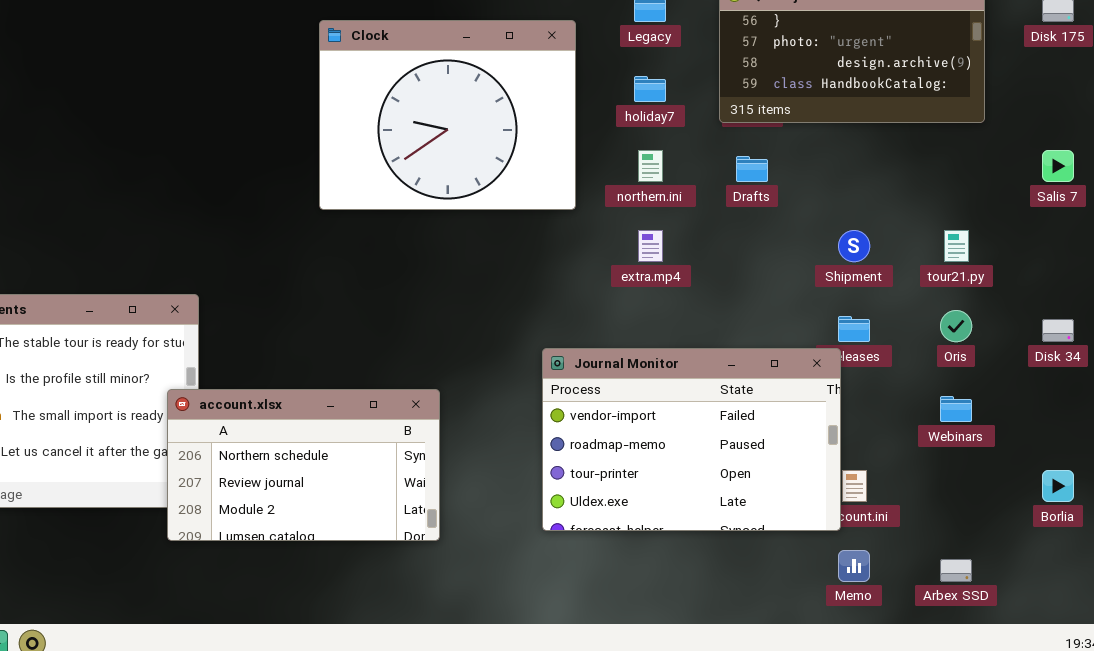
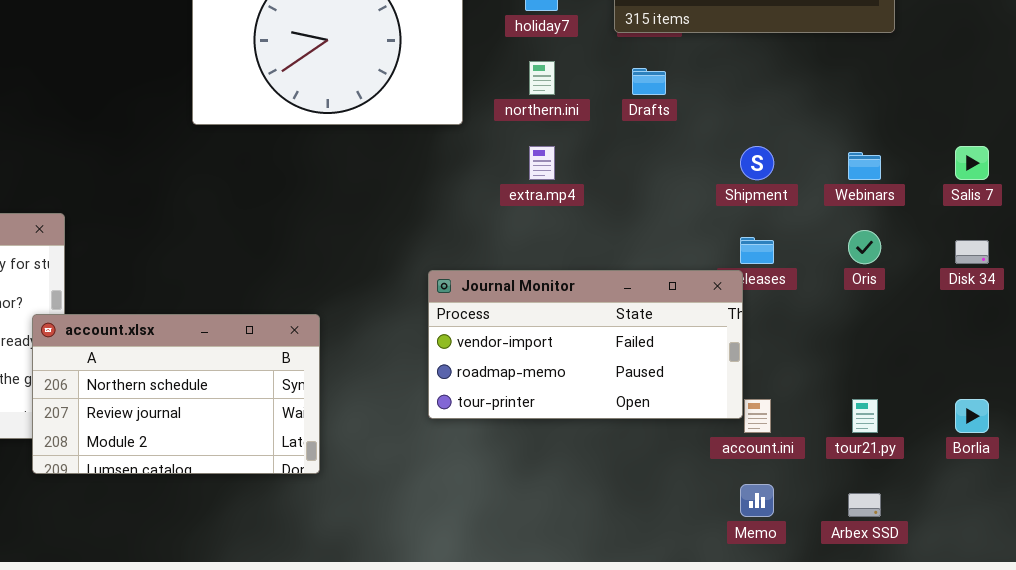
Salis 7: [1042,150,1074,182] -> [955,146,989,180], moved
tour21.py: [944,230,969,262] -> [852,399,878,433], moved
Journal Monitor: [542,348,841,531] -> [428,270,743,419], resized
Webinars: [940,396,972,422] -> [848,152,881,180], moved

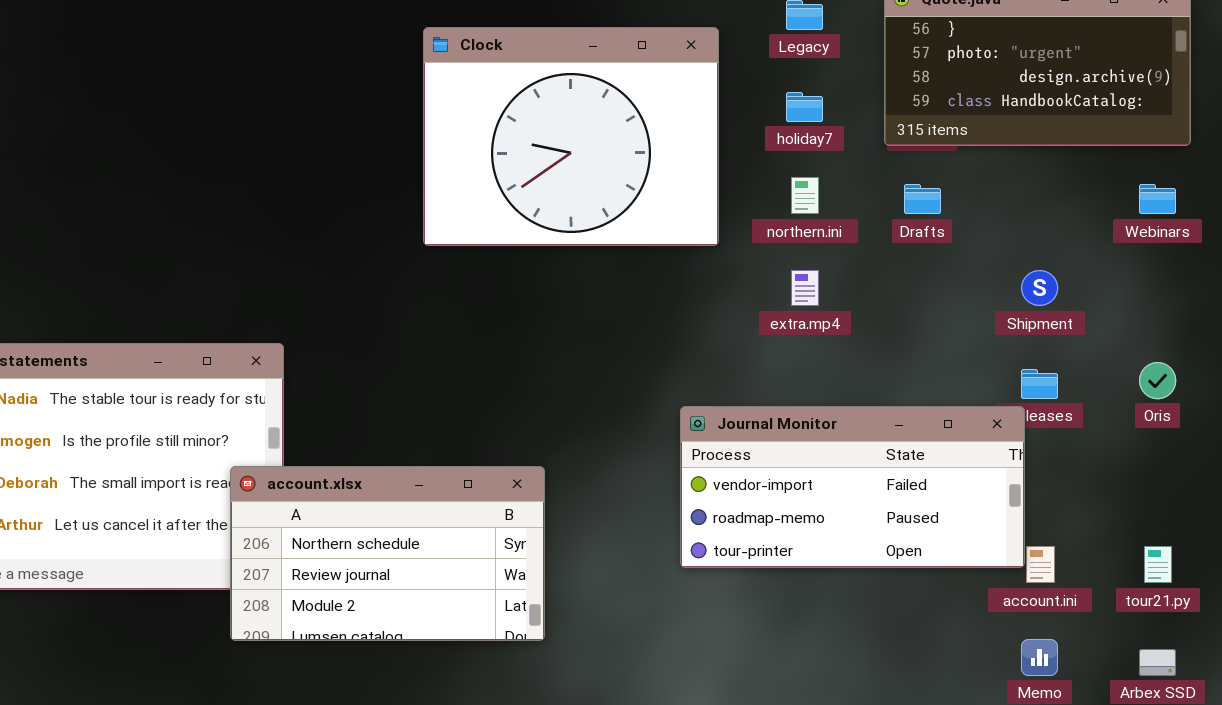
Webinars: [848,152,881,180] -> [1139,184,1176,214], moved
account.xlsx: [32,314,320,474] -> [230,466,545,641], moved

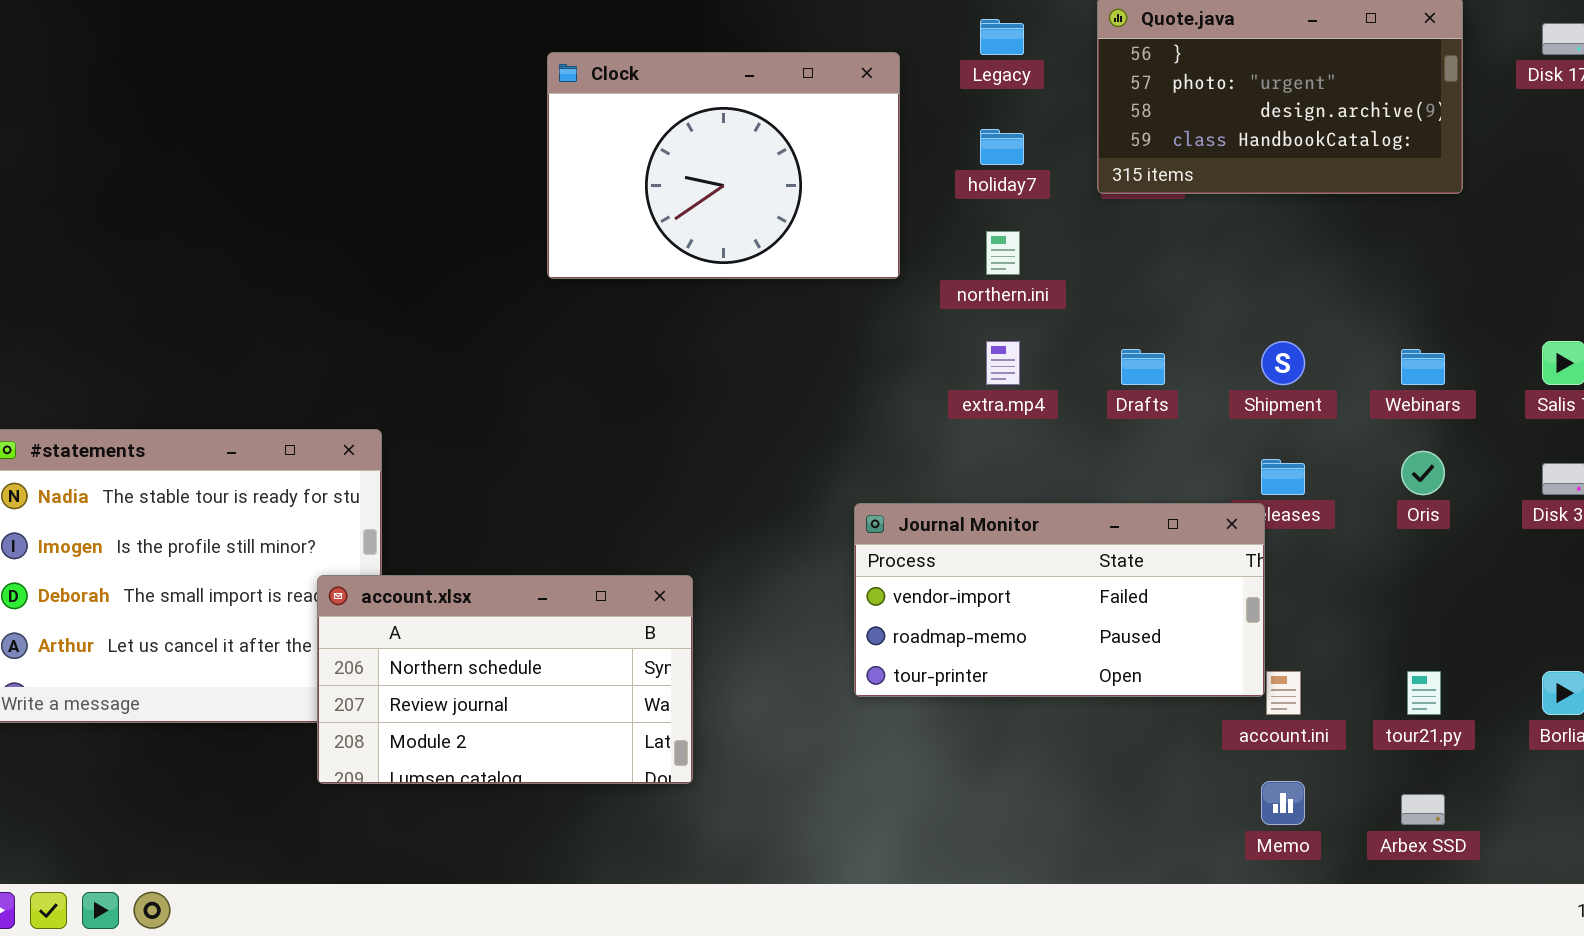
Clock: [423,27,719,246] -> [547,52,900,279], resized
Drafts: [904,184,941,214] -> [1121,349,1165,385], moved
Webinars: [1139,184,1176,214] -> [1401,349,1445,385], moved

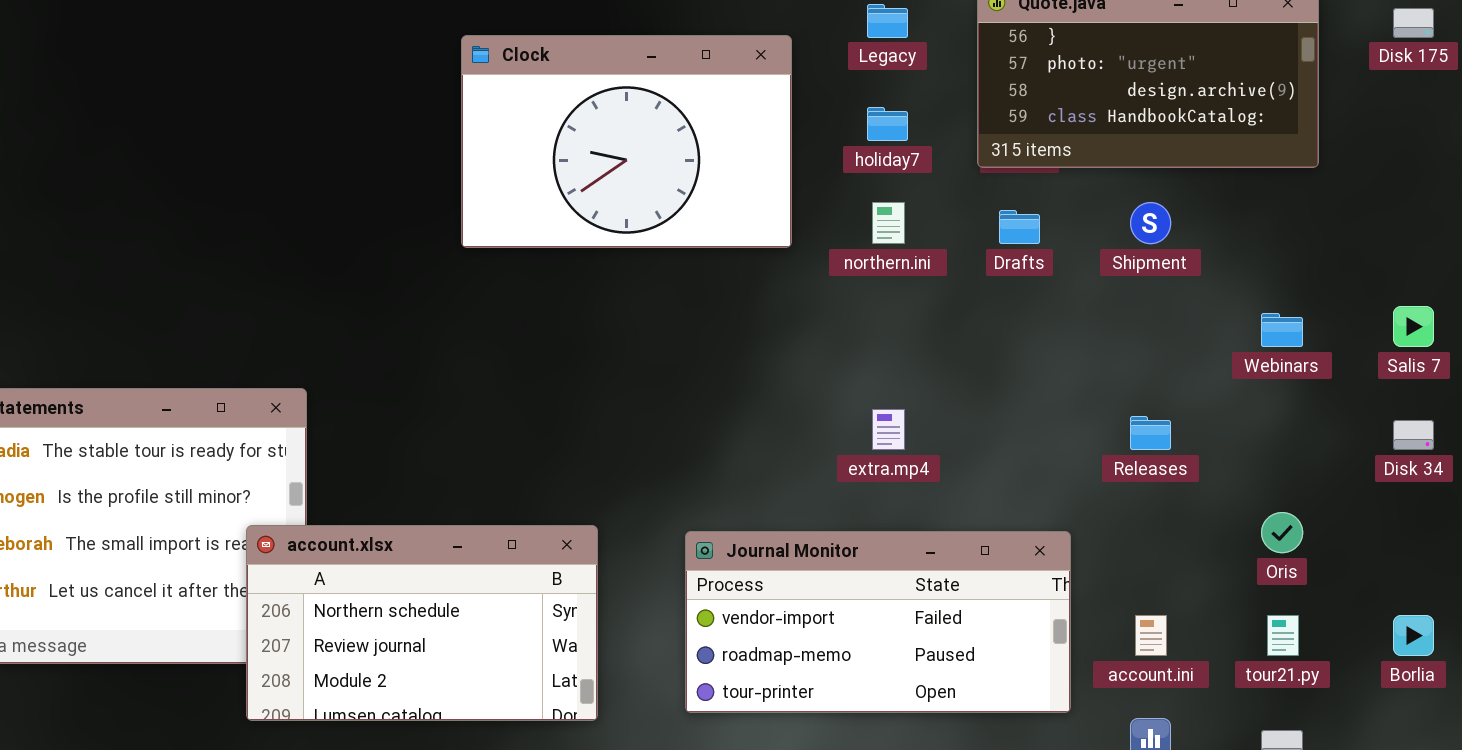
extra.mp4: [986,341,1020,385] -> [872,409,905,450], moved
Shipment: [1261,341,1305,385] -> [1130,202,1171,244], moved
Drafts: [1121,349,1165,385] -> [999,210,1040,244], moved
Oris: [1401,451,1445,495] -> [1261,512,1303,553], moved
Journal Monitor: [854,503,1265,697] -> [685,531,1071,713], moved

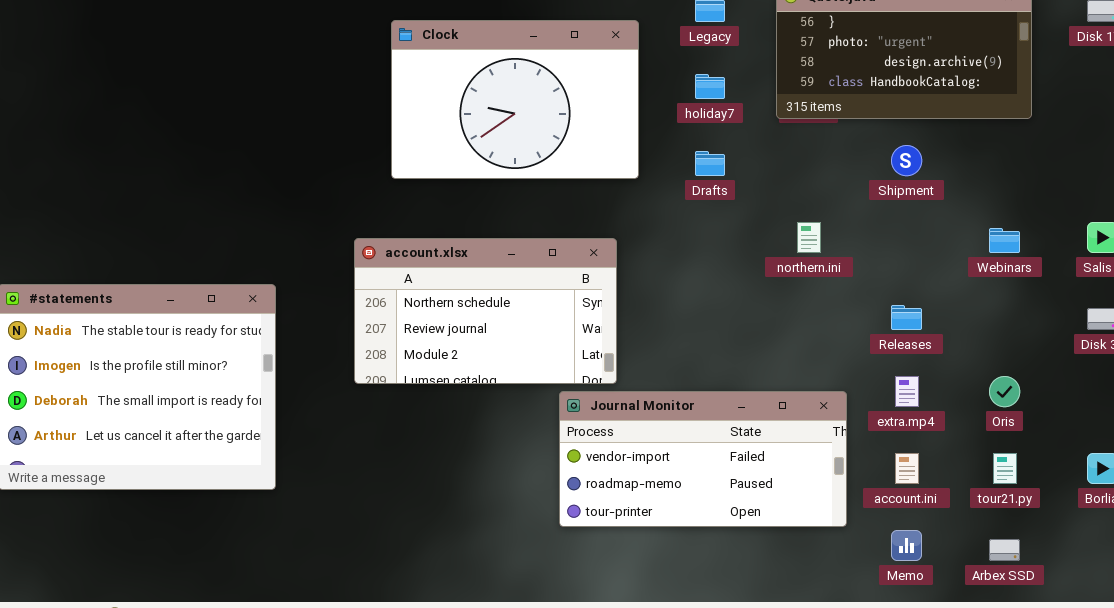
northern.ini: [872,202,905,244] -> [797,222,821,253], moved
Drafts: [999,210,1040,244] -> [695,151,725,176], moved
extra.mp4: [872,409,905,450] -> [895,376,919,407], moved
account.xlsx: [246,525,598,721] -> [354,238,617,384], moved

